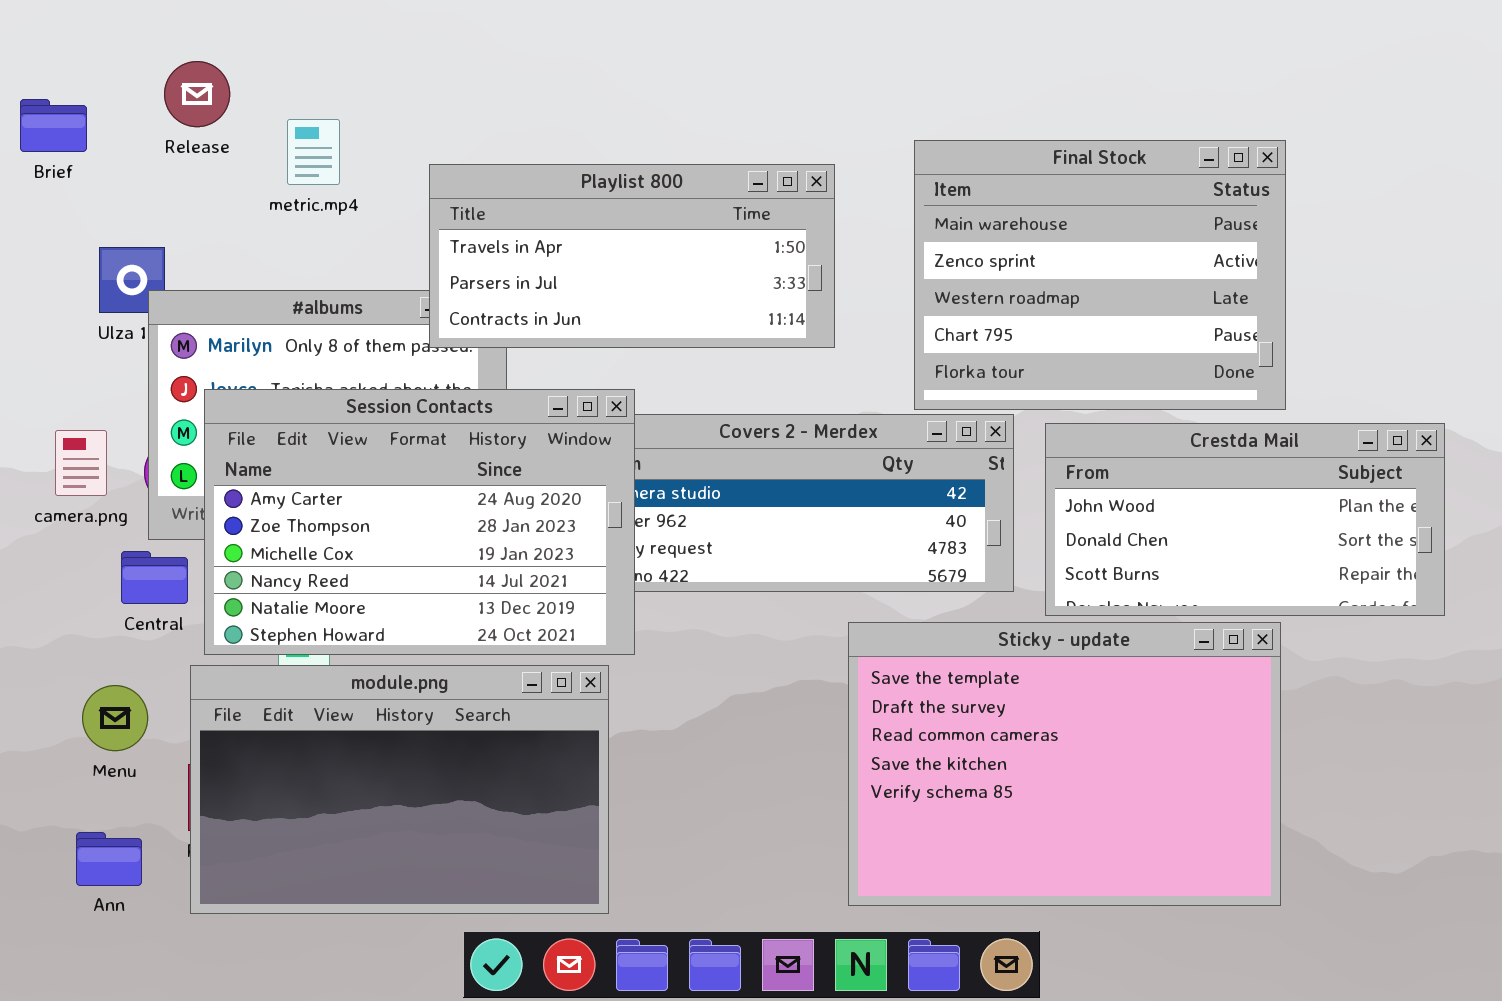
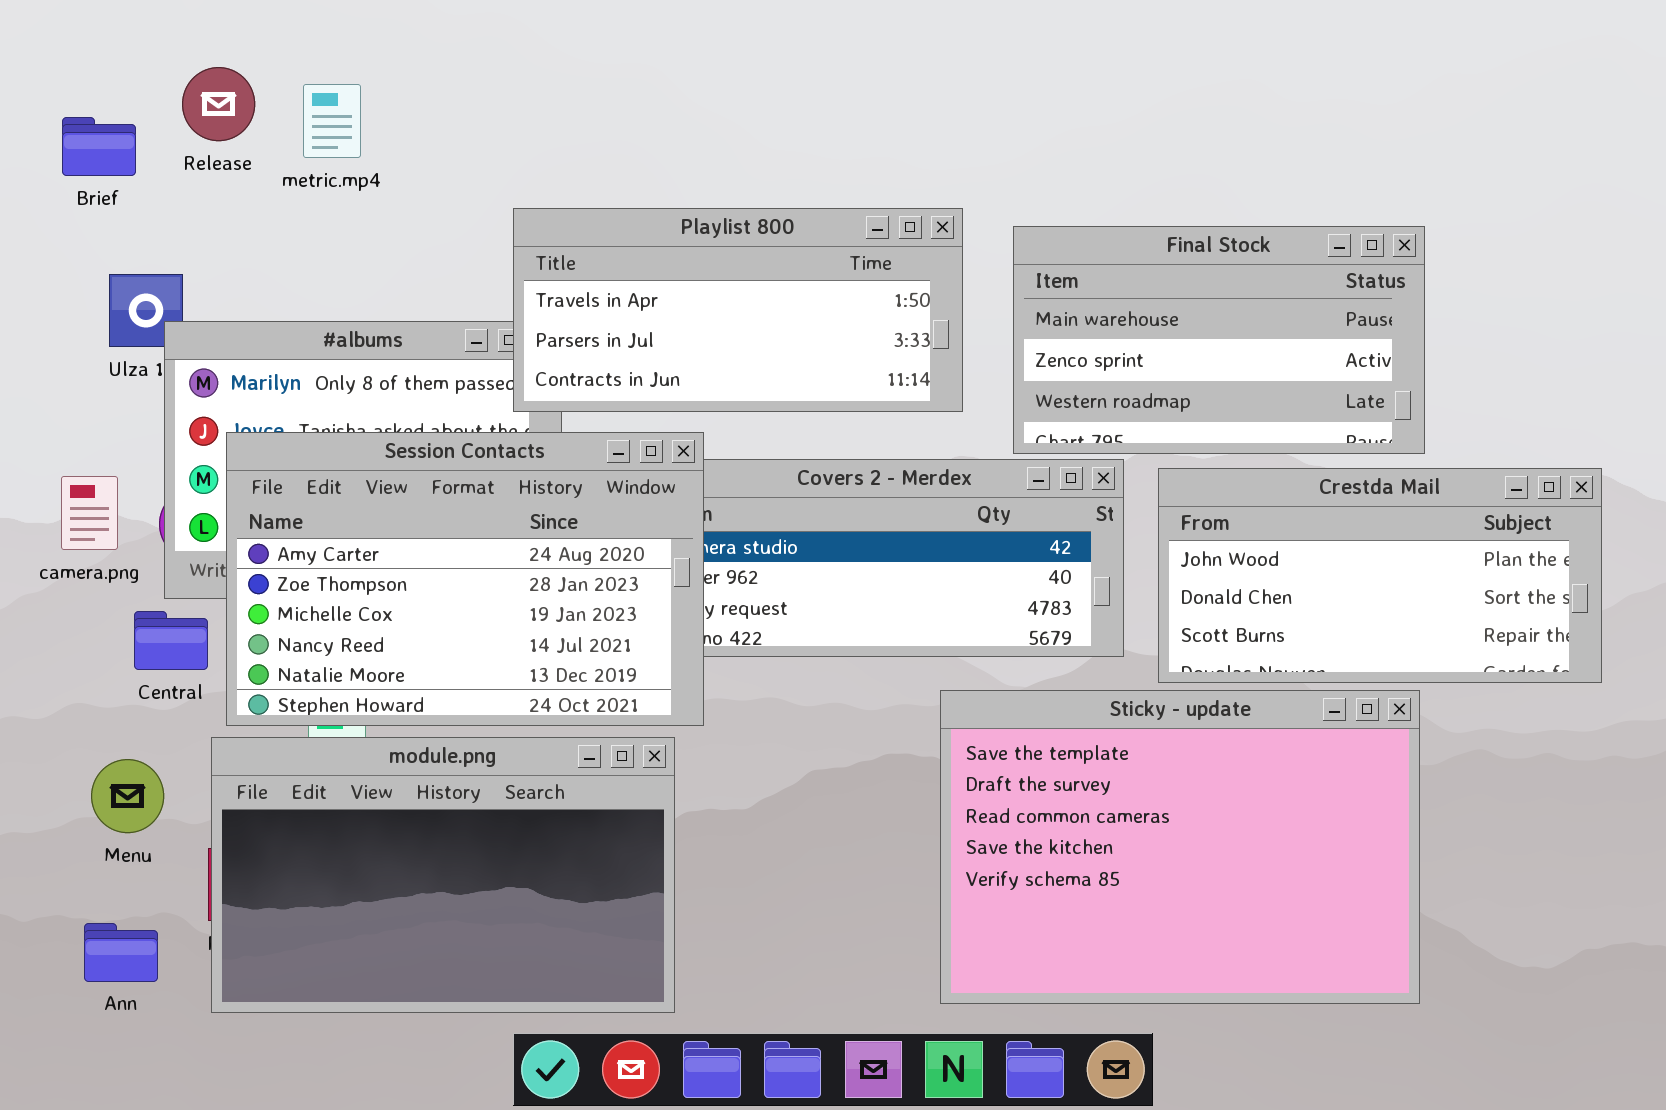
Brief: [20,99,87,152] -> [62,117,136,176], moved
metric.mp4: [287,119,340,185] -> [303,84,361,158], moved
Final Stock: [914,140,1286,410] -> [1013,226,1425,454], resized
Playlist 800: [429,164,835,348] -> [513,208,963,412], moved

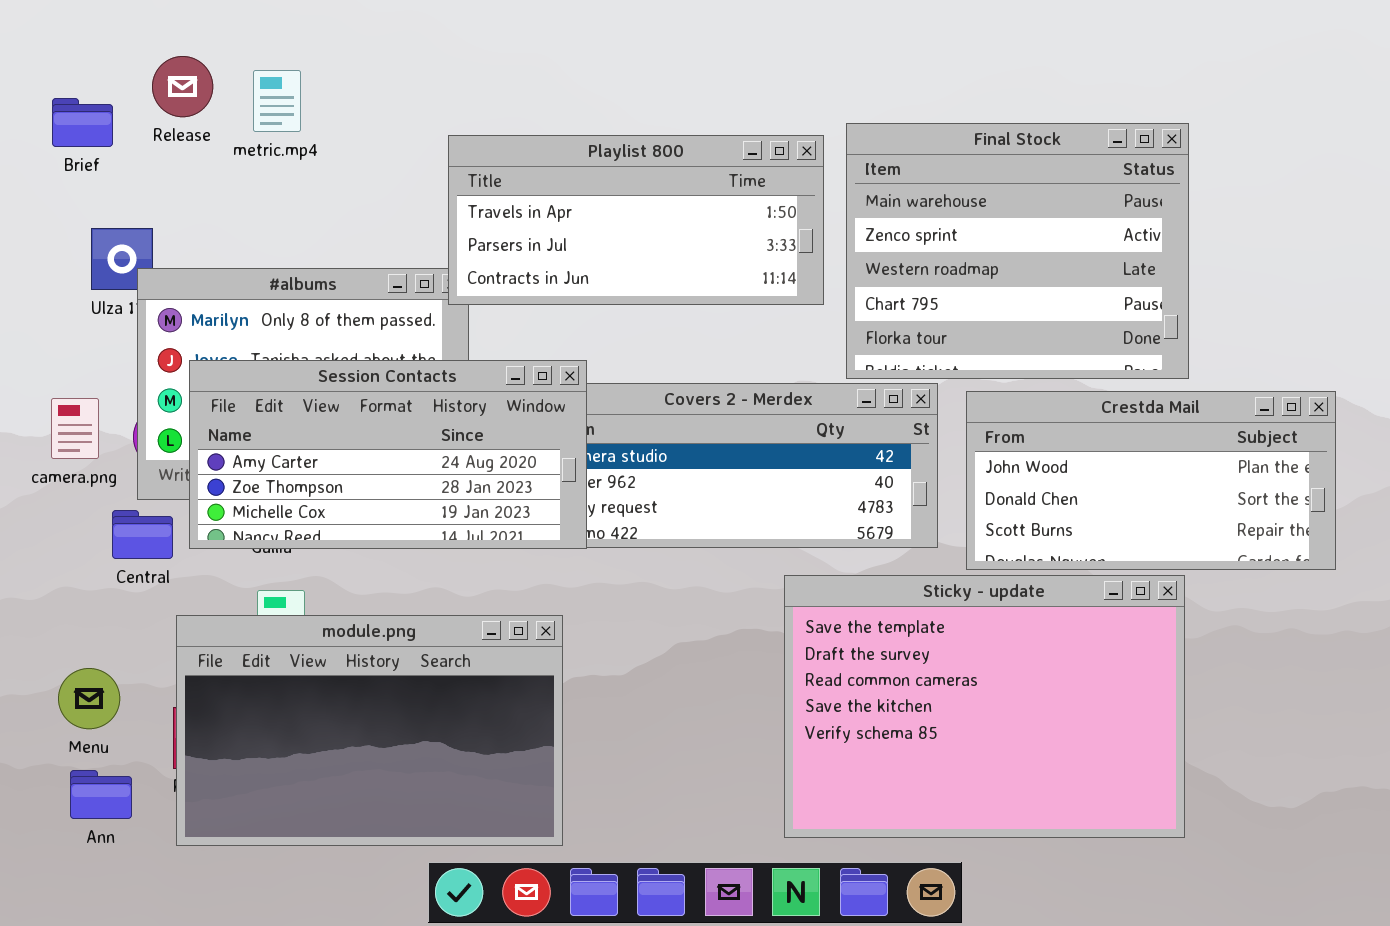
Playlist 800: [513,208,963,412] -> [448,135,824,305], moved
Final Stock: [1013,226,1425,454] -> [846,123,1189,379], resized
Session Contacts: [226,432,704,726] -> [189,360,587,549], resized
Menu: [91,759,164,833] -> [58,668,120,729], moved

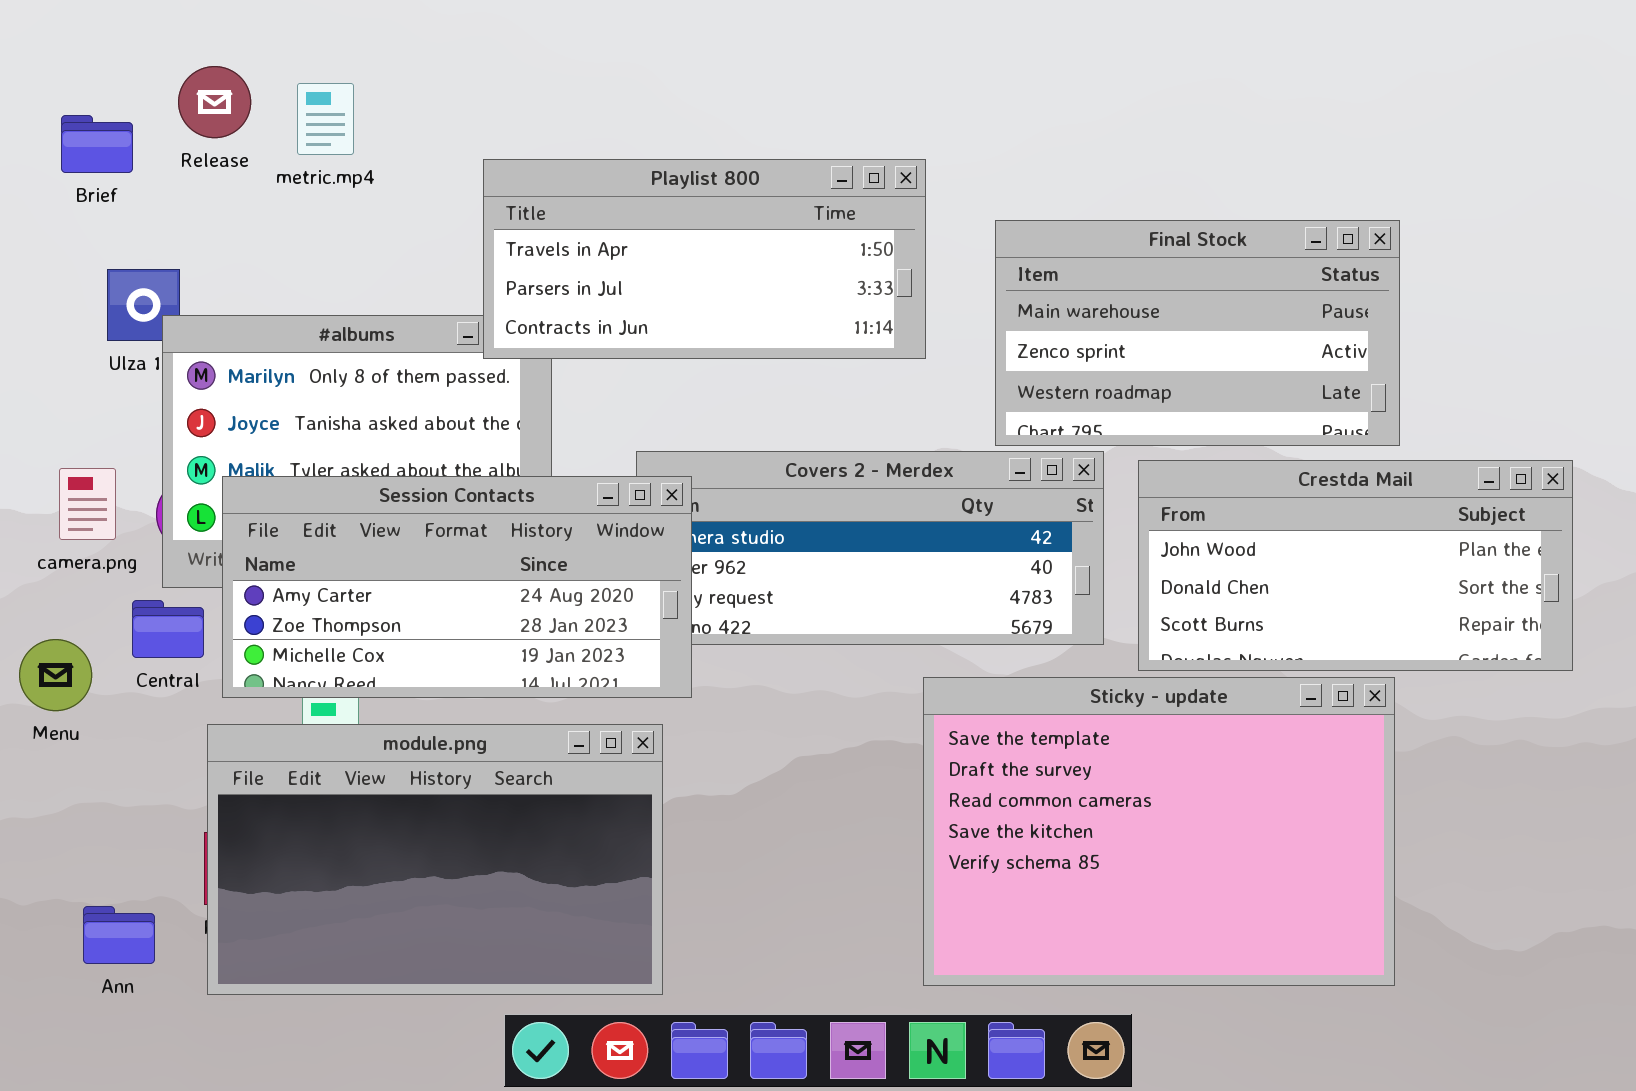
Final Stock: [846,123,1189,379] -> [995,220,1400,446], resized
Playlist 800: [448,135,824,305] -> [483,159,926,359], moved
Session Contacts: [189,360,587,549] -> [222,476,692,698], moved
Menu: [58,668,120,729] -> [19,639,92,711], moved

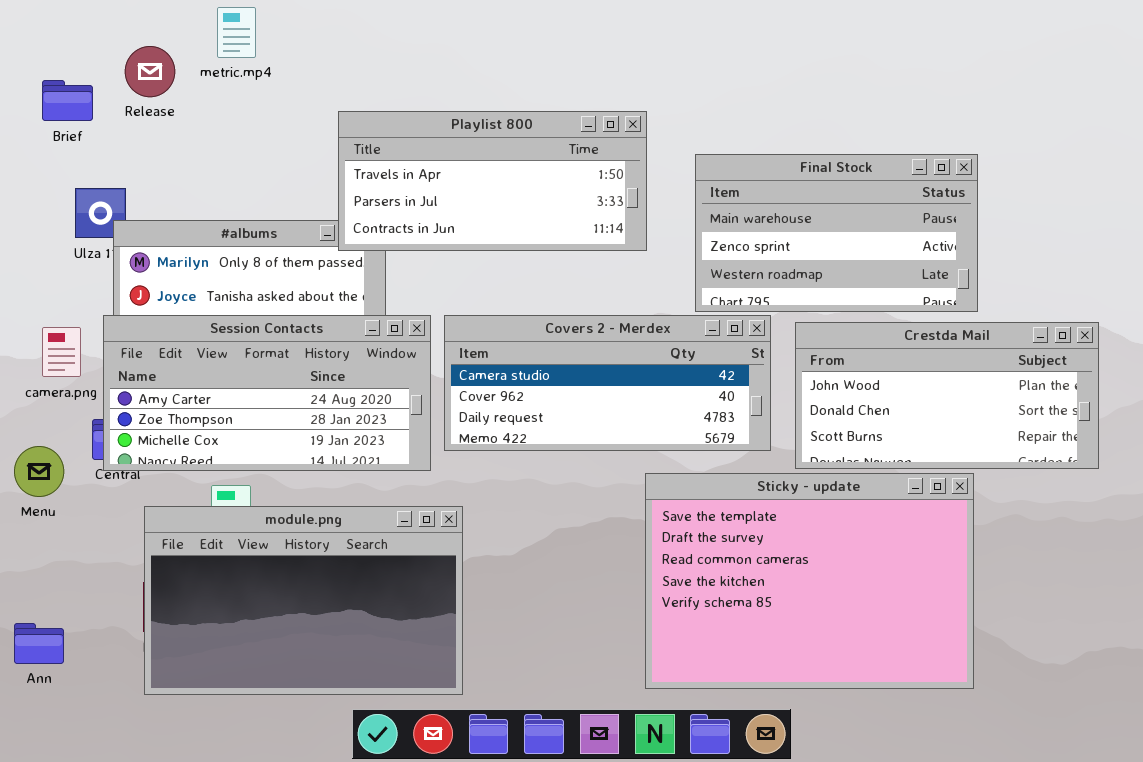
metric.mp4: [297,83,354,155] -> [217,7,256,58], moved
Session Contacts: [222,476,692,698] -> [103,315,431,471], moved
Ann: [83,906,155,964] -> [14,623,64,664], moved

